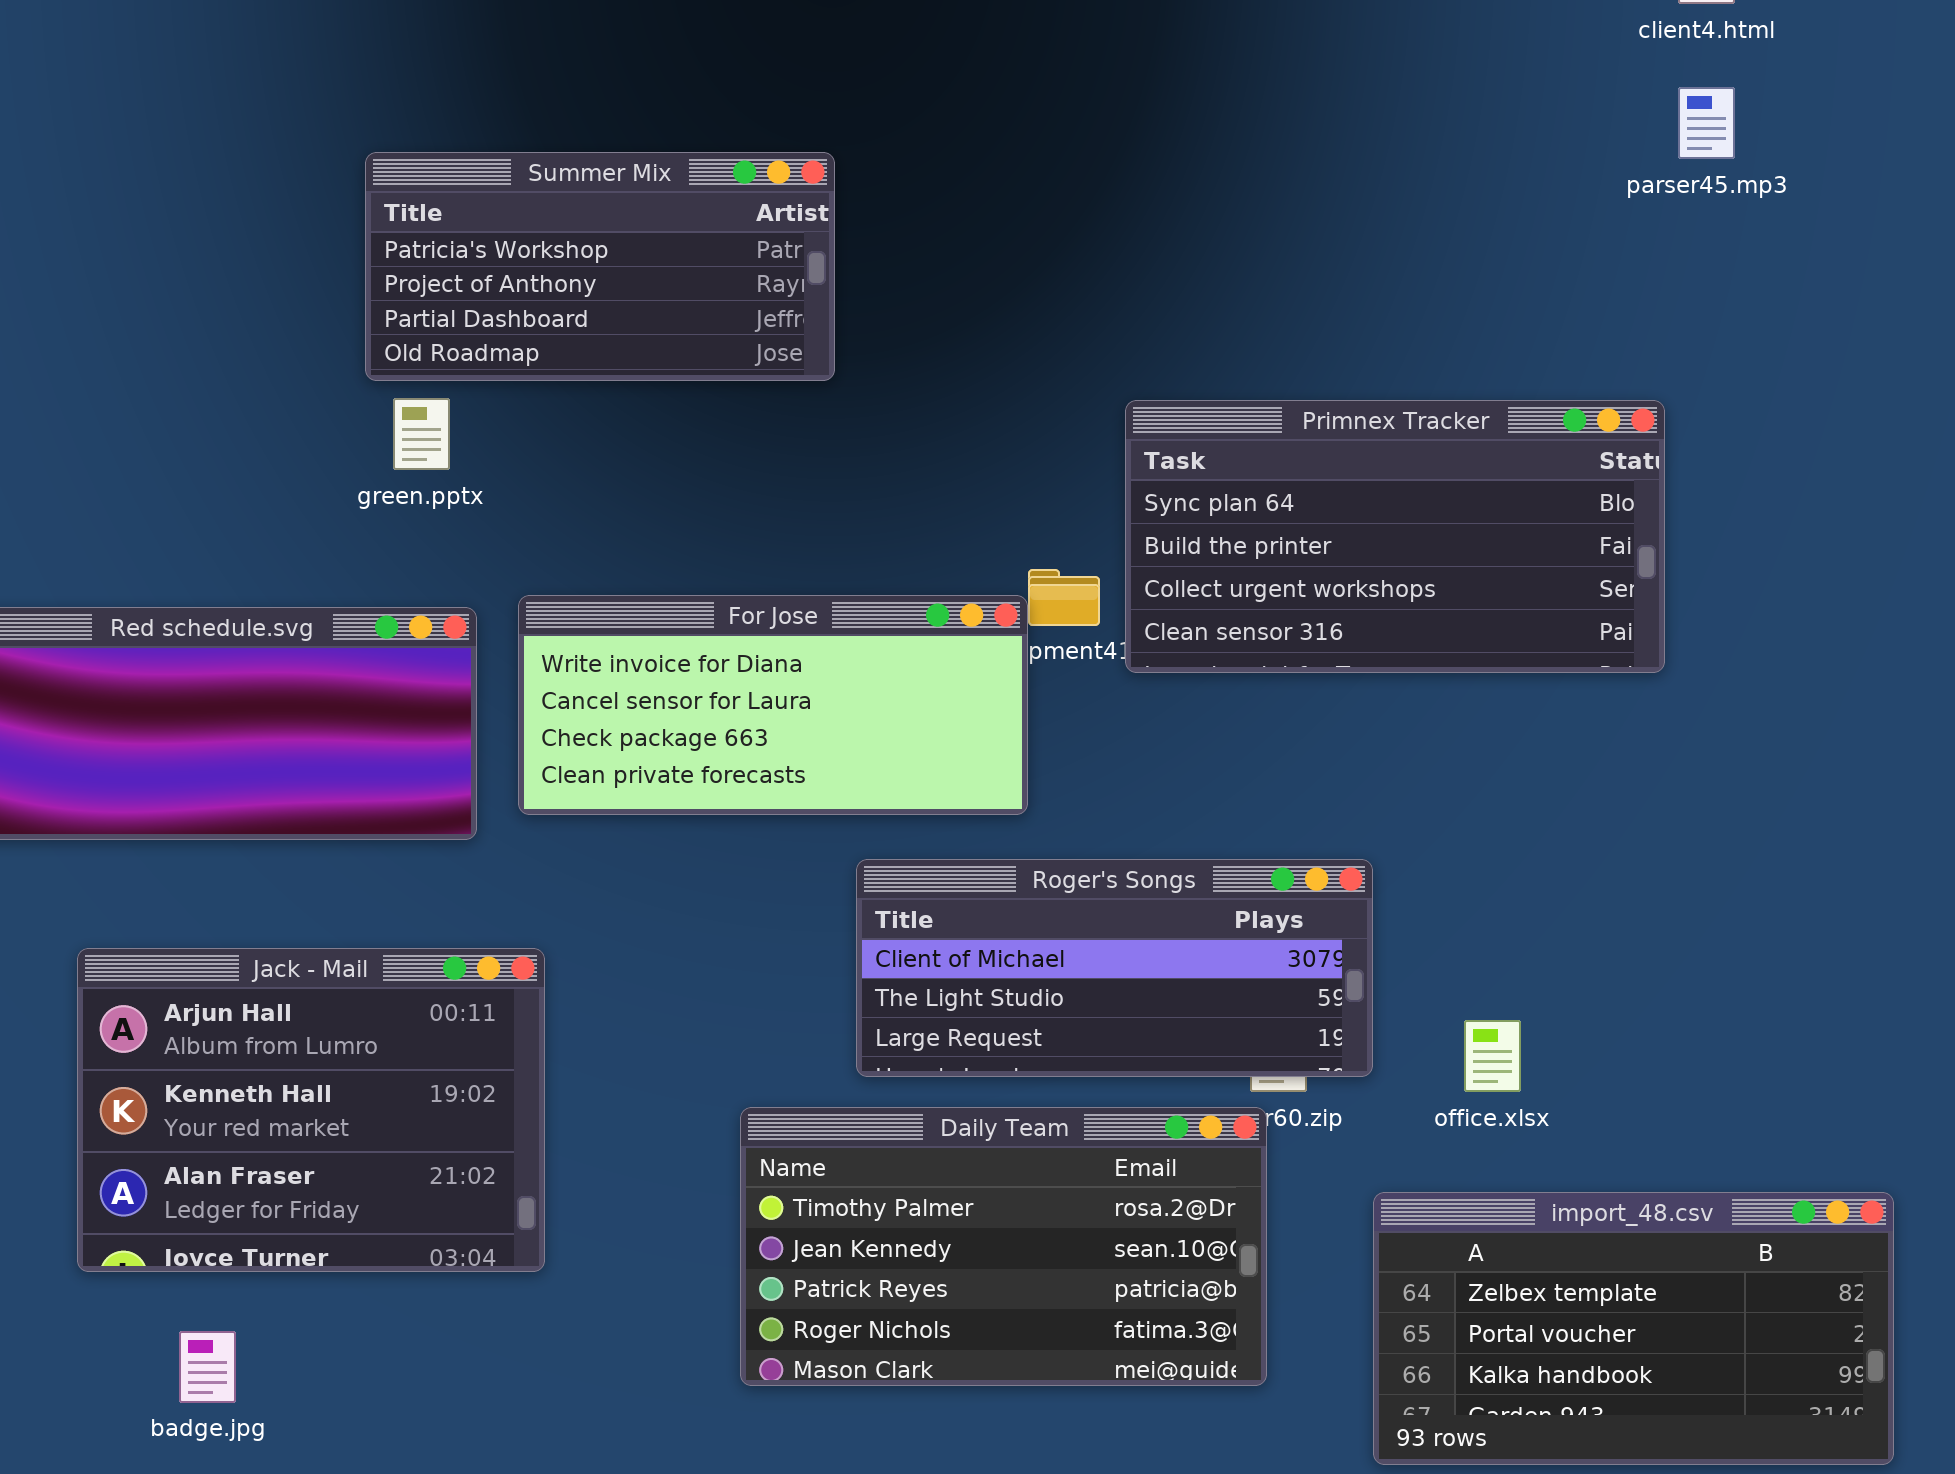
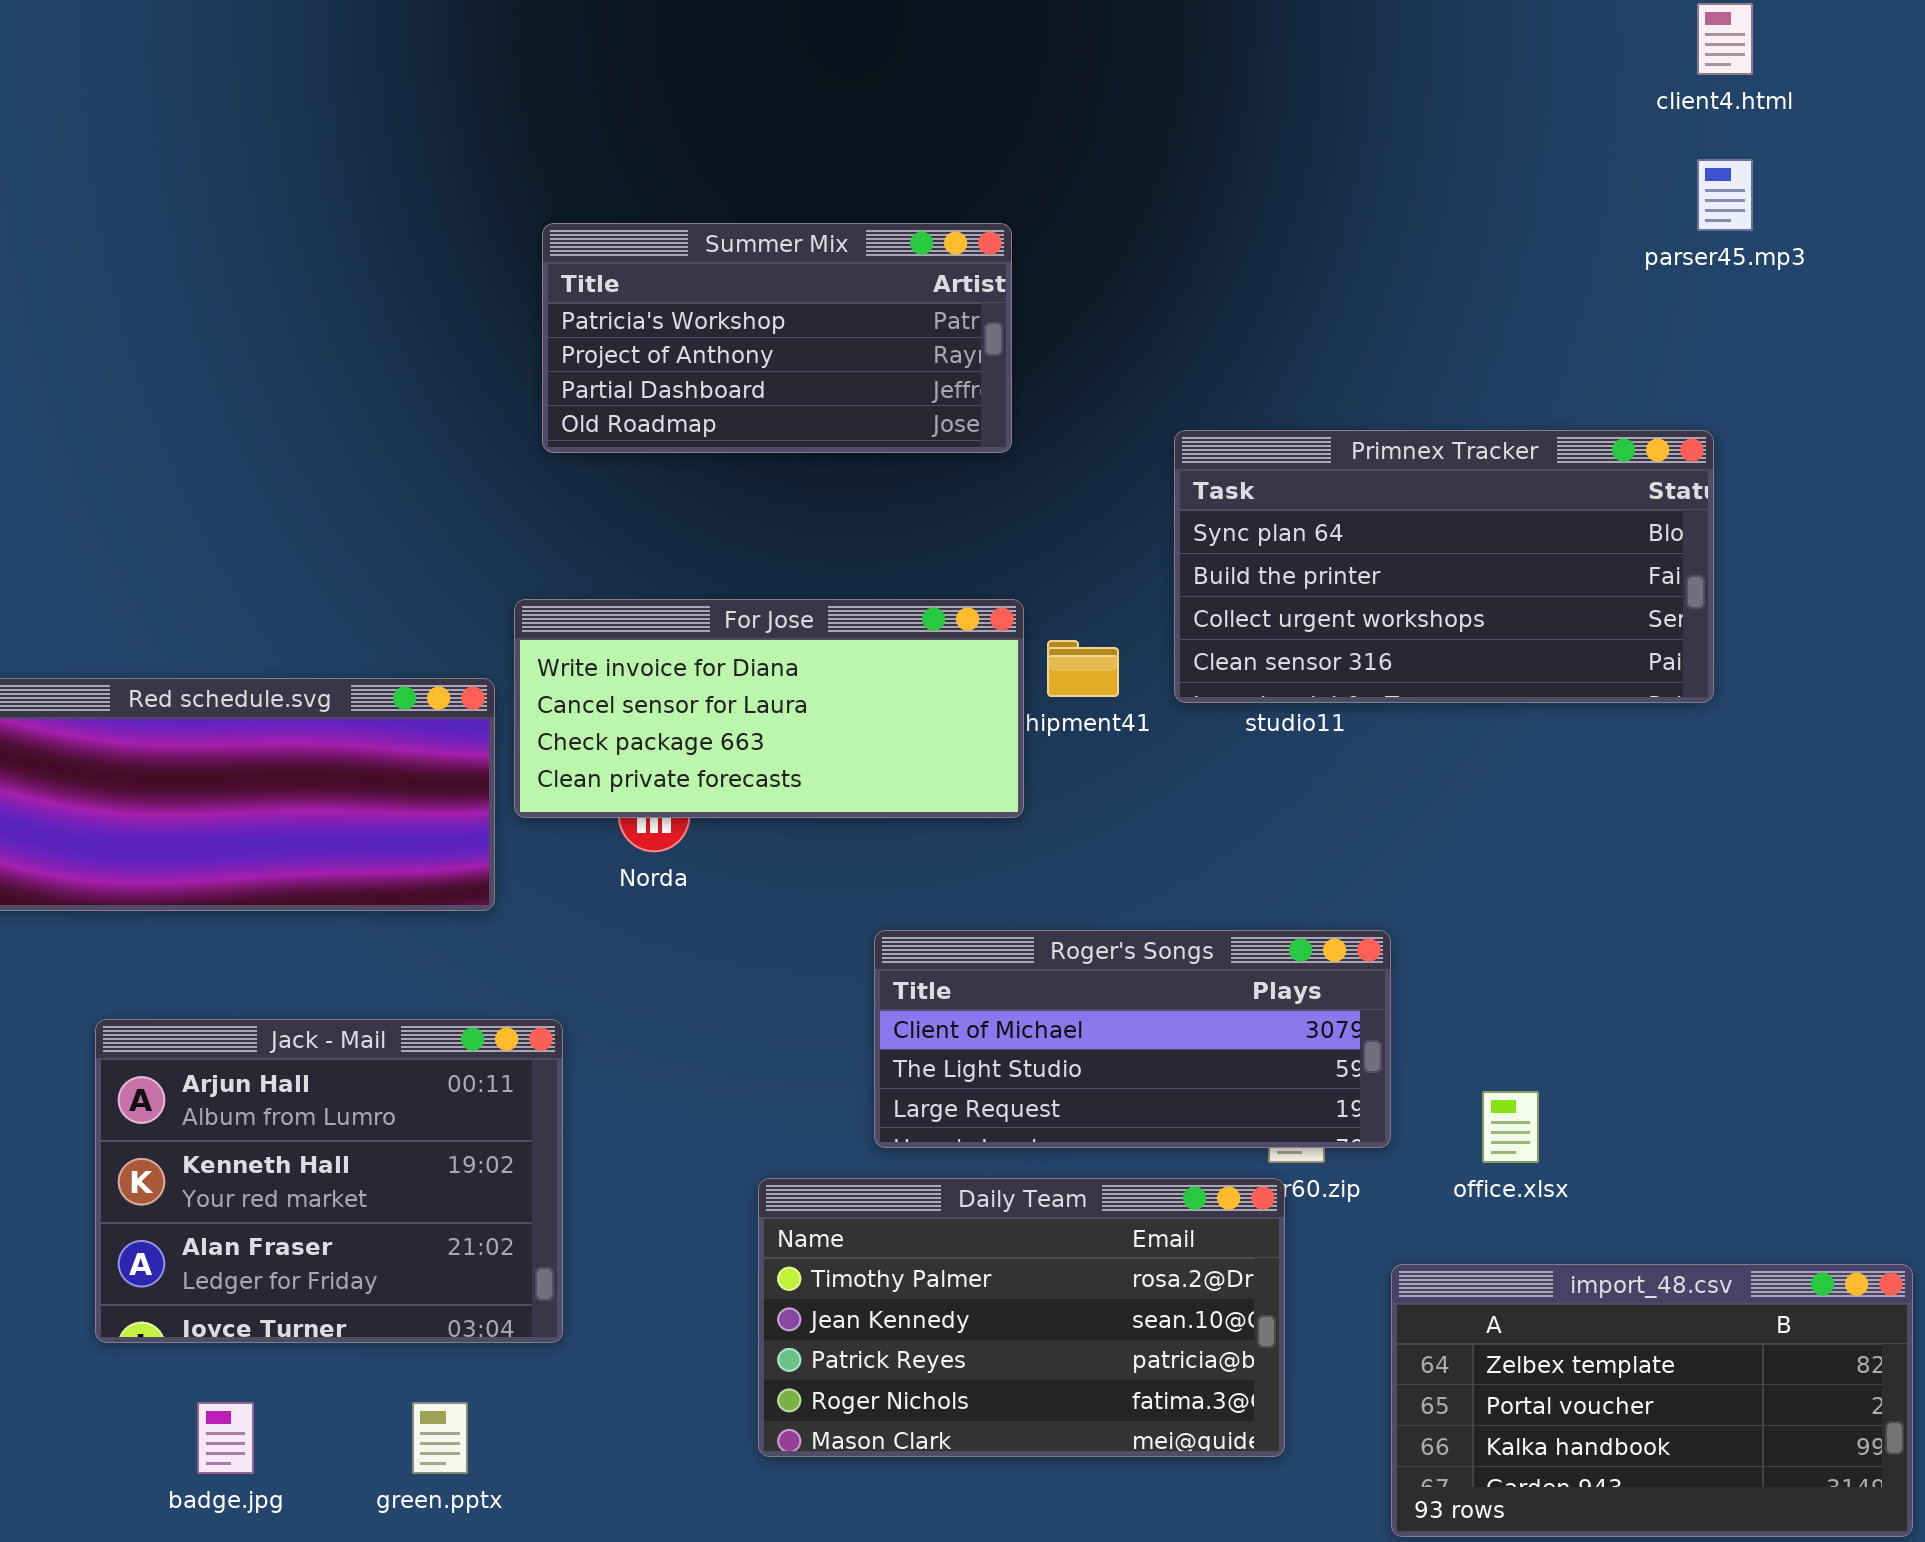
Summer Mix: [365,152,835,381] -> [542,223,1012,453], moved
green.pptx: [393,398,450,470] -> [412,1402,468,1474], moved
Primnex Tracker: [1125,400,1665,673] -> [1174,430,1714,703], moved
For Jose: [518,595,1028,815] -> [514,599,1024,818], moved

